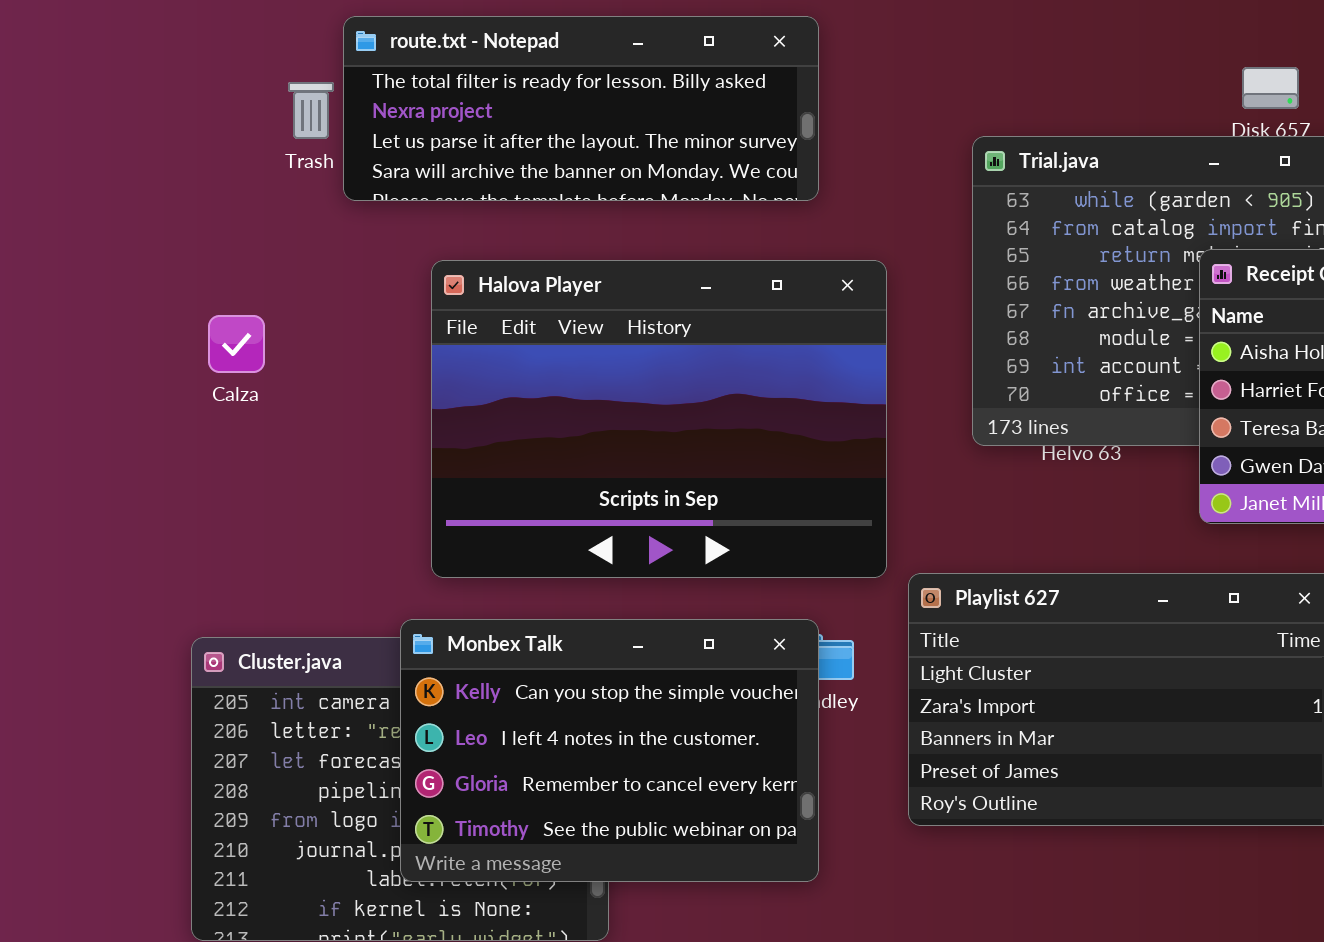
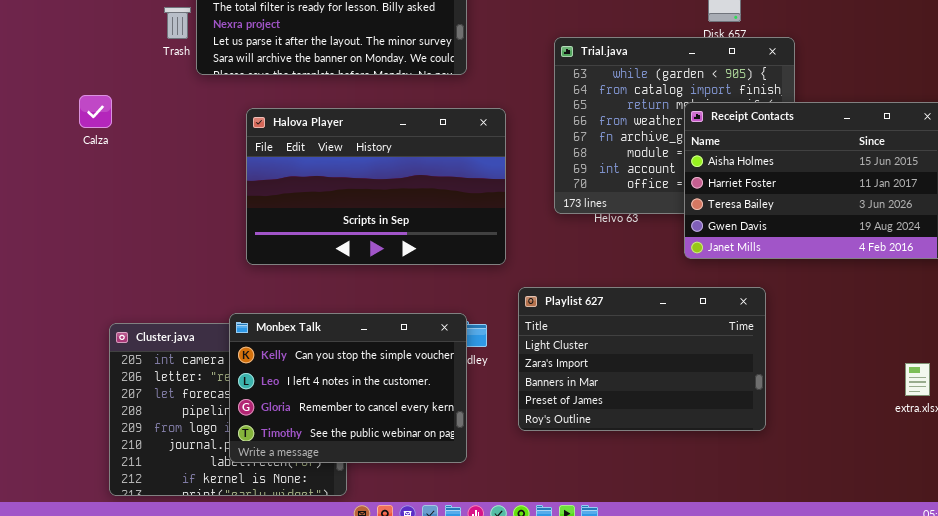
Halova Player: [431,260,887,578] -> [246,108,506,265], resized
Calza: [208,315,265,373] -> [79,95,112,128], moved

